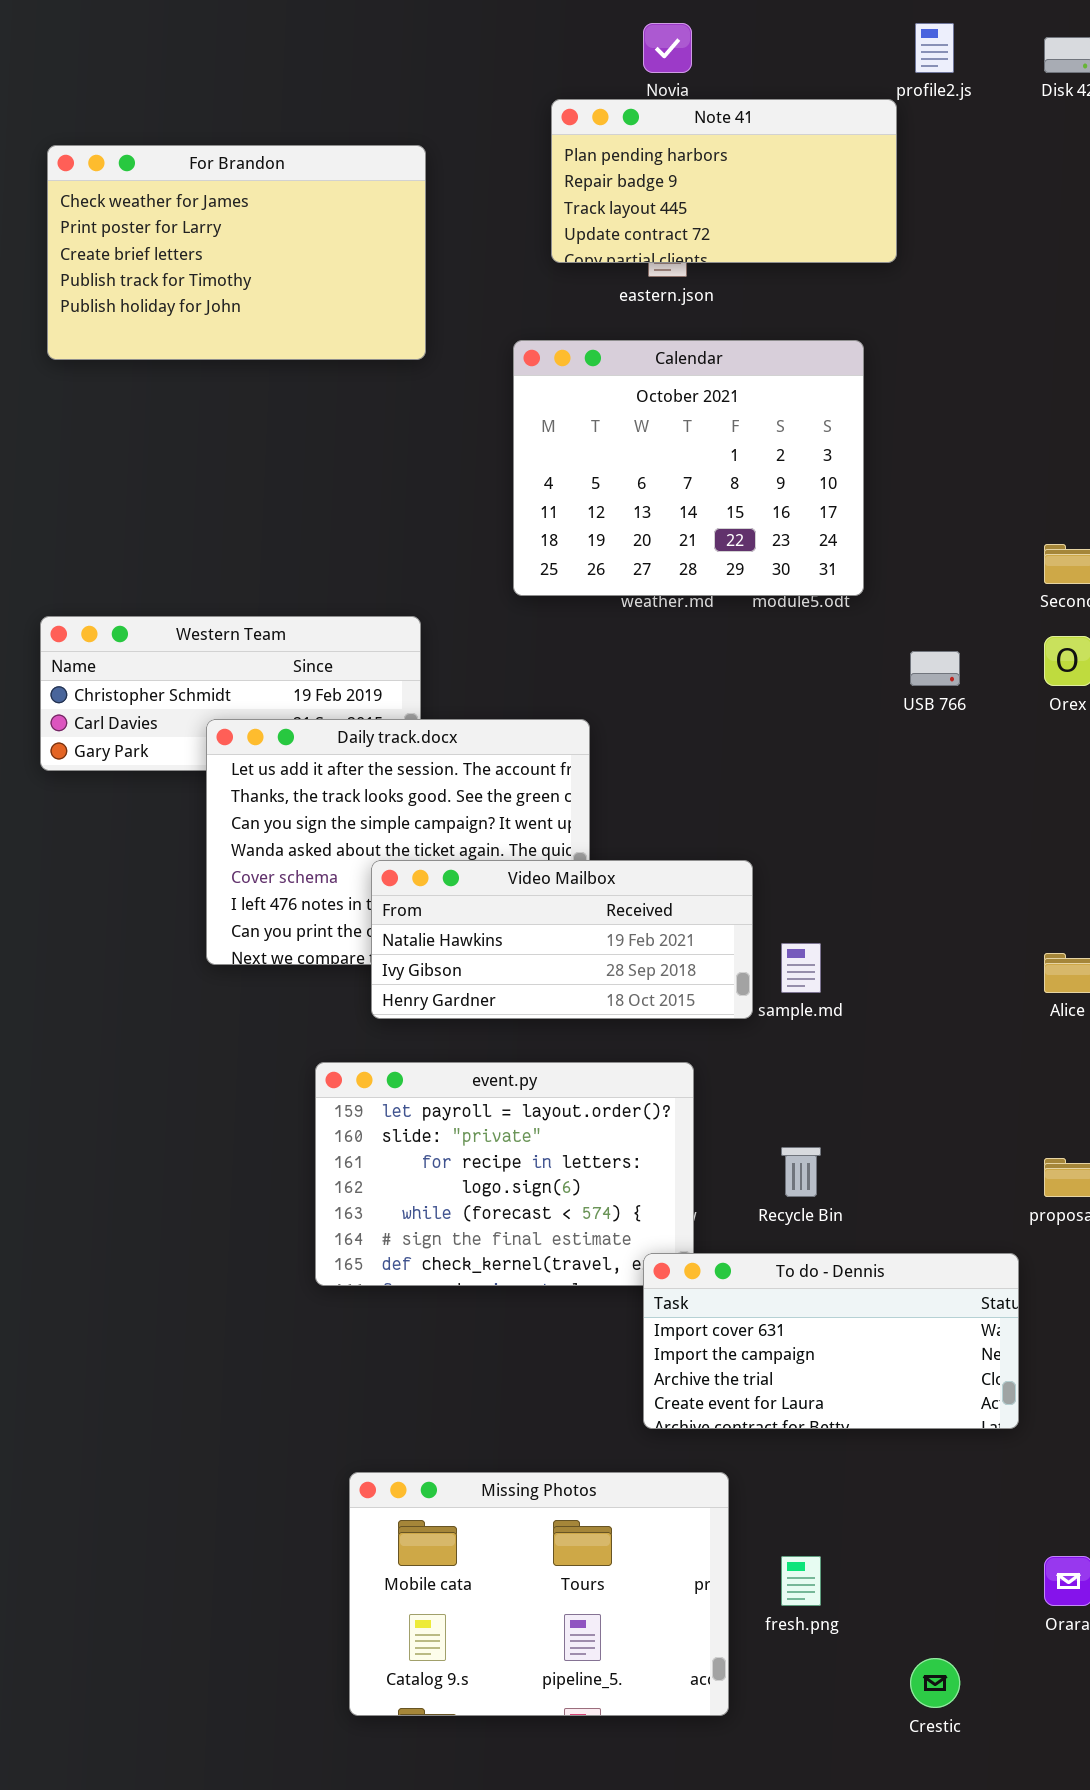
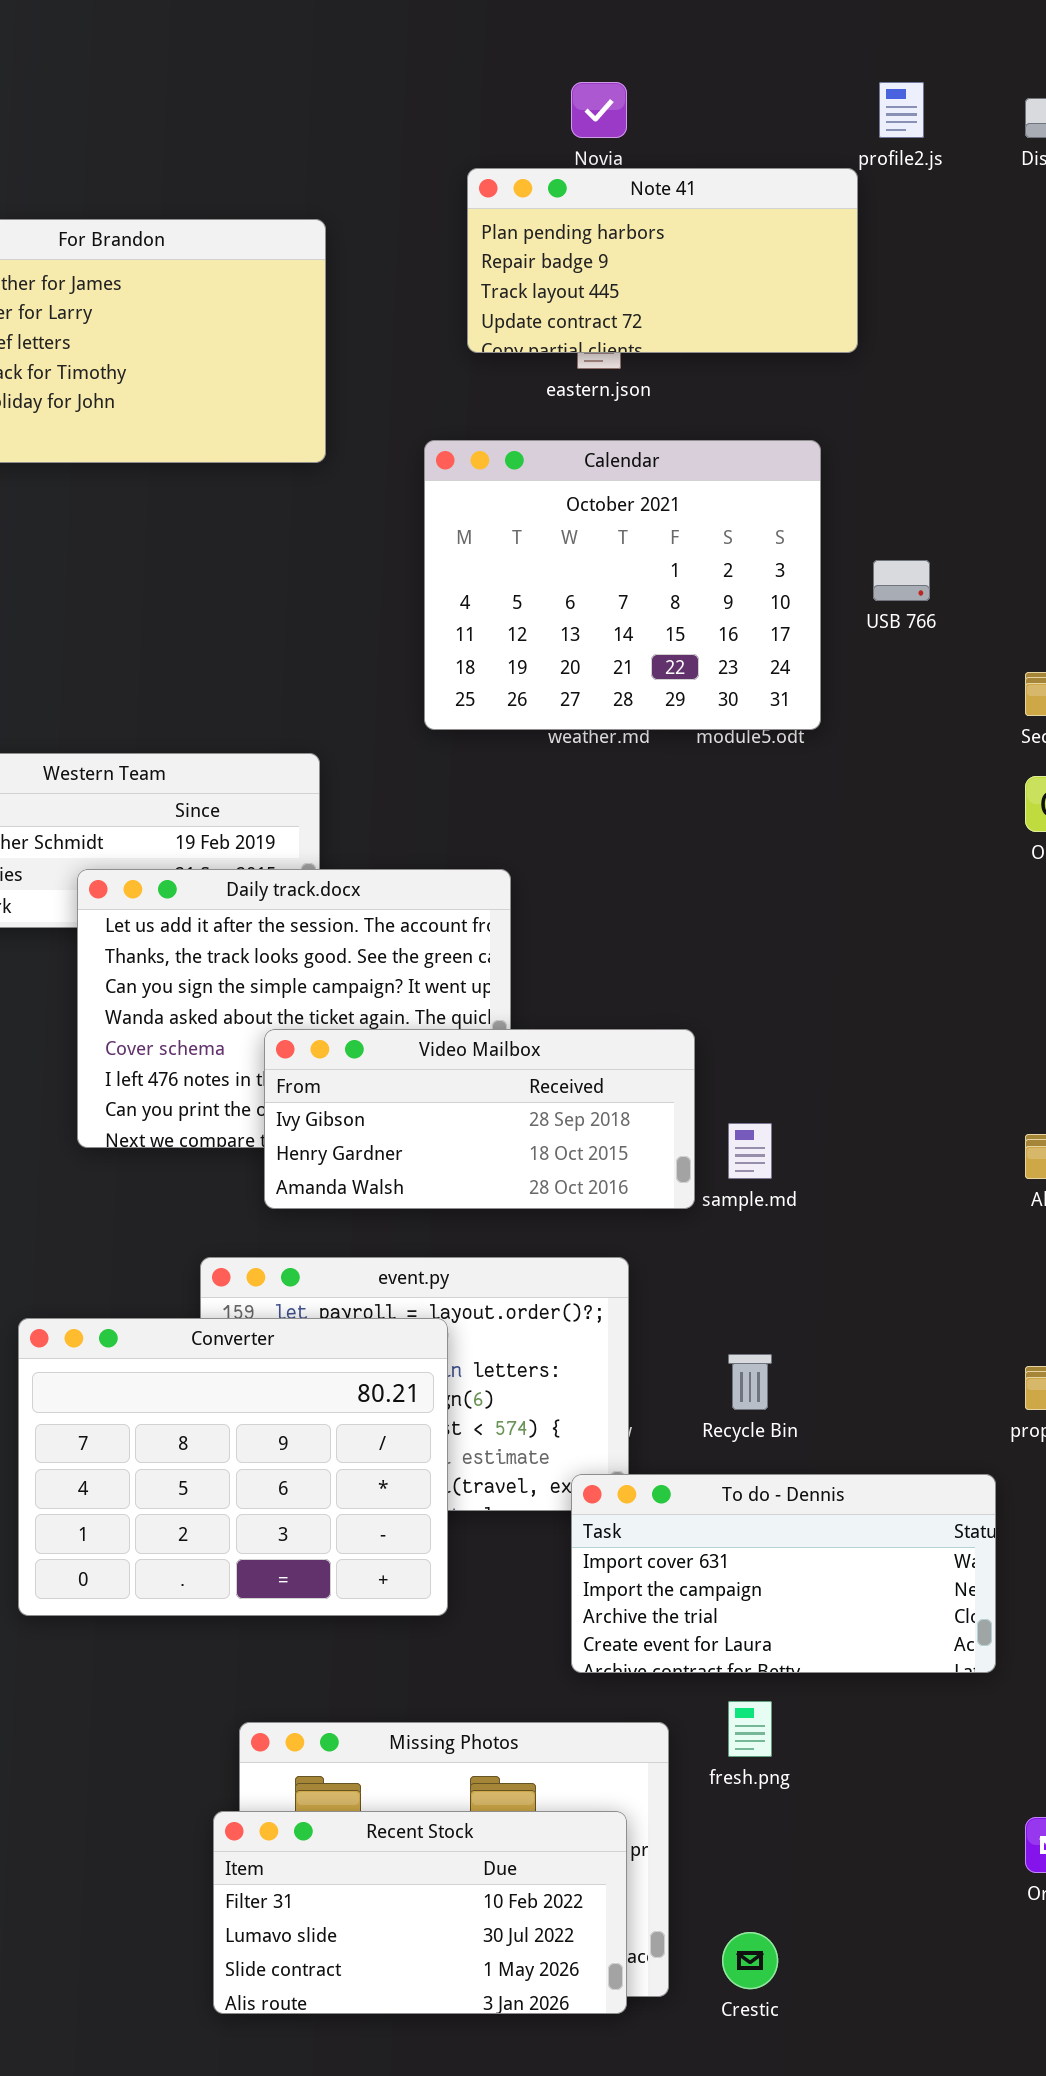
USB 766: [910,651,960,686] -> [873,560,930,601], moved
Video Mailbox: [371,860,753,1019] -> [264,1029,695,1209], scrolled down 1 row
Converter: none -> [18,1318,448,1616], opened
Recent Stock: none -> [213,1811,627,2014], opened
fresh.png: [781,1556,821,1606] -> [728,1701,772,1757], moved
Crestic: [910,1658,960,1708] -> [722,1932,778,1989], moved

